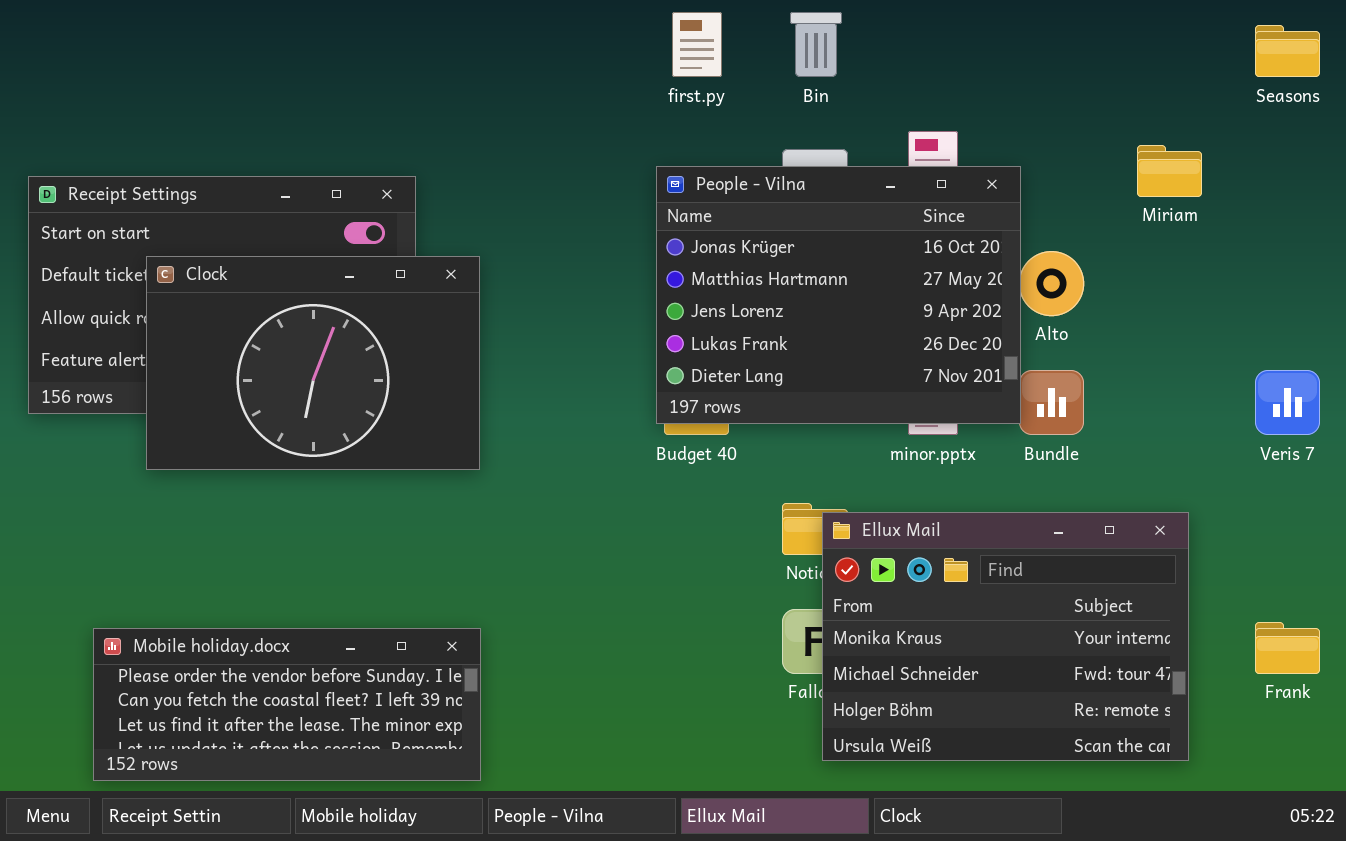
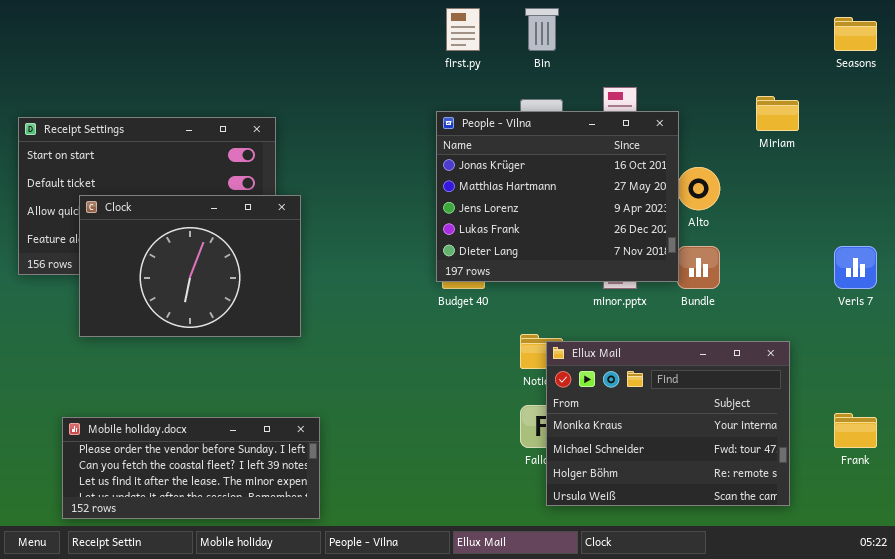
Clock: [146,256,480,470] -> [79,195,301,337], moved

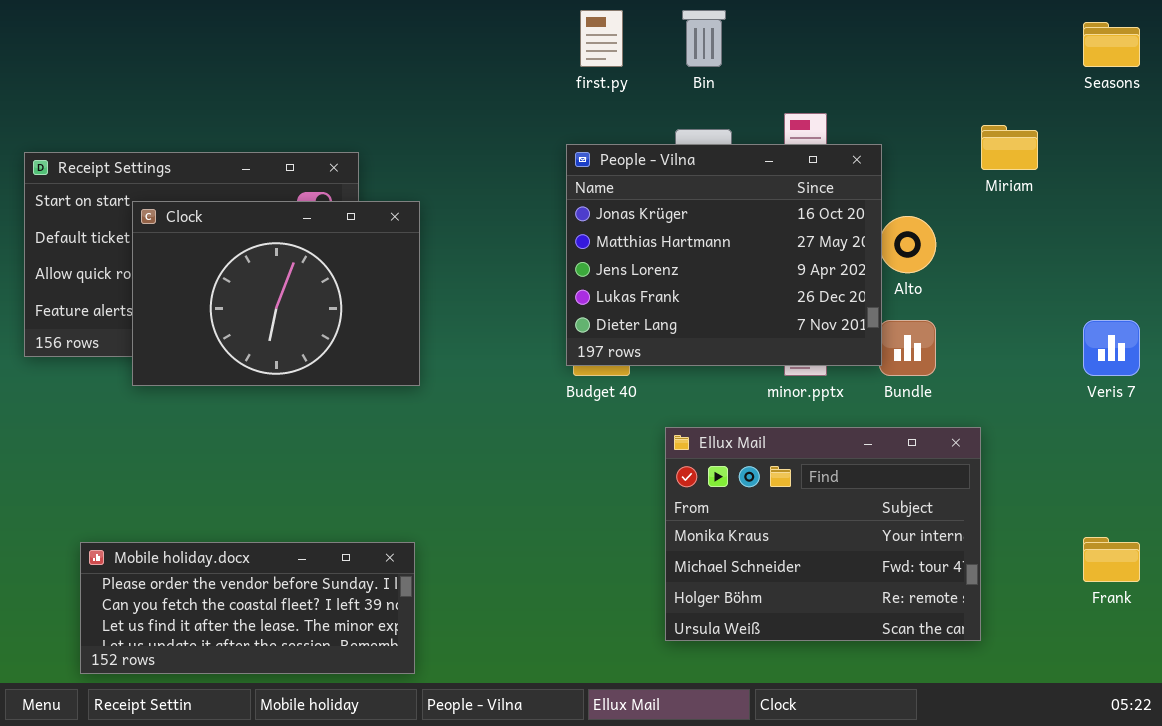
Clock: [79,195,301,337] -> [132,201,420,386], moved
Ellux Mail: [546,341,790,506] -> [665,427,981,641], moved

